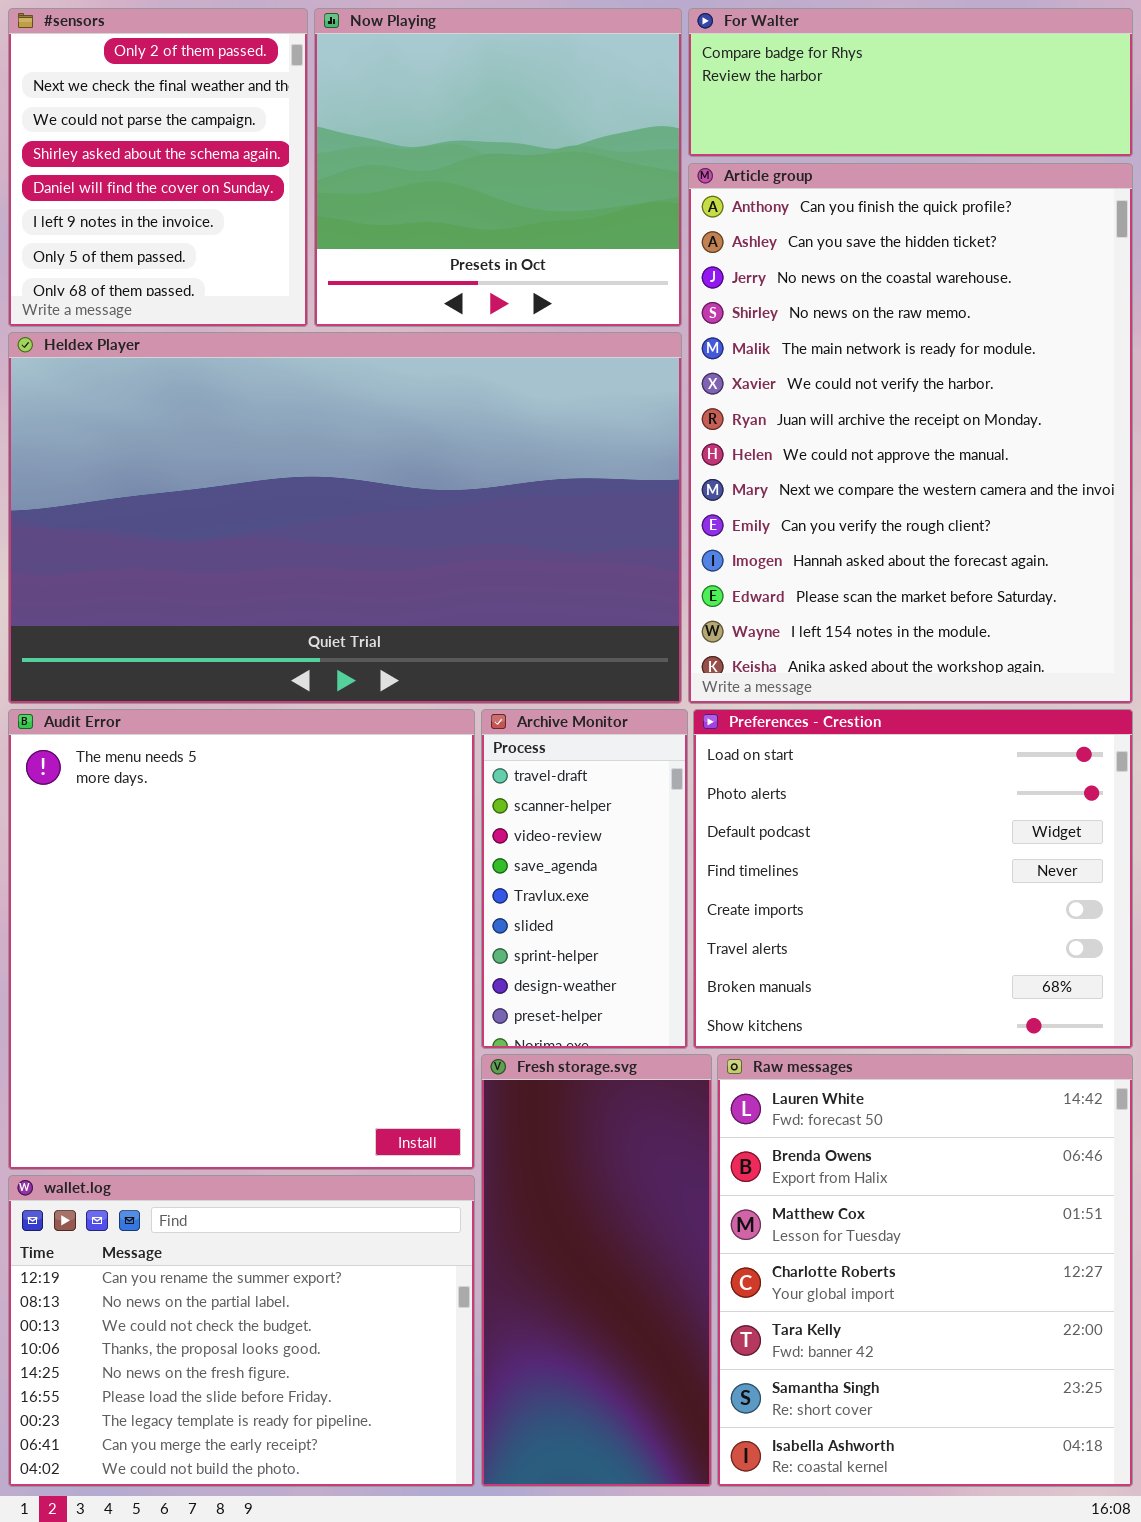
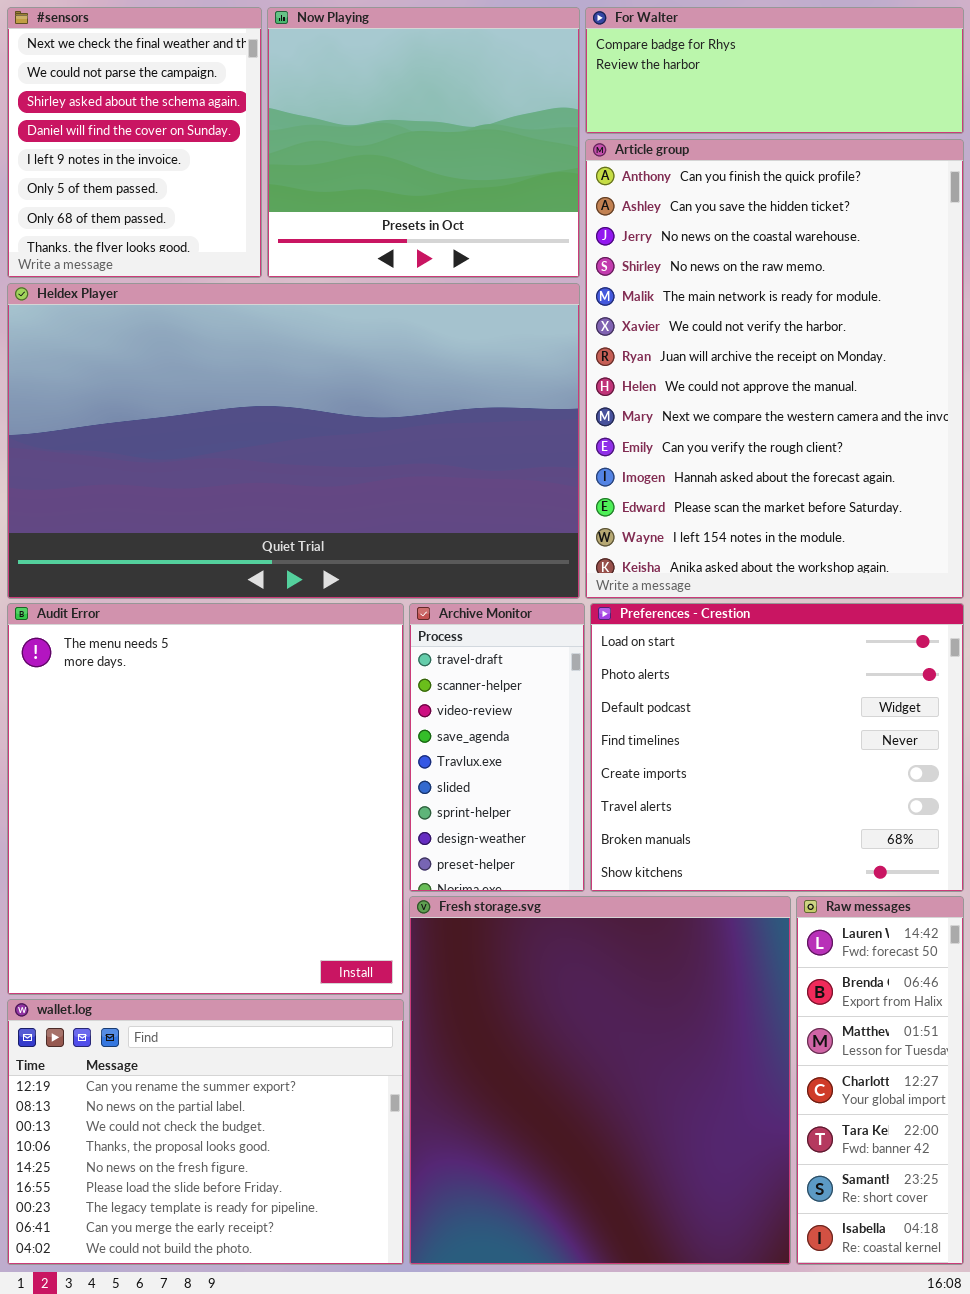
#sensors: [8,8,308,327] -> [7,7,262,278], scrolled down 1 row
Fresh storage.svg: [481,1054,712,1487] -> [409,896,791,1265], resized
Raw messages: [717,1054,1133,1487] -> [796,896,964,1265], resized

